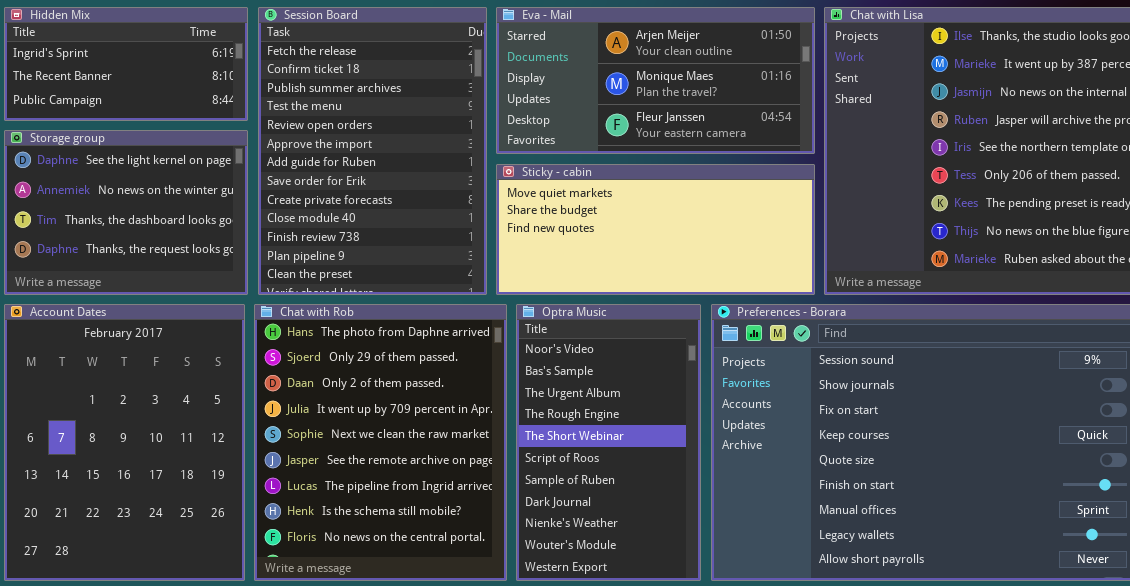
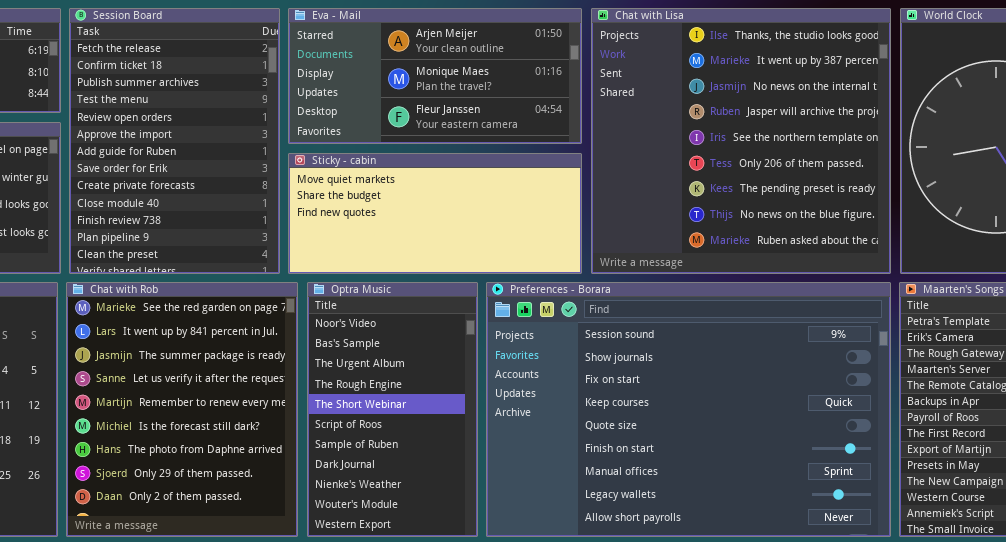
Chat with Rob: [254,304,507,581] -> [66,282,298,537], scrolled up 6 rows

